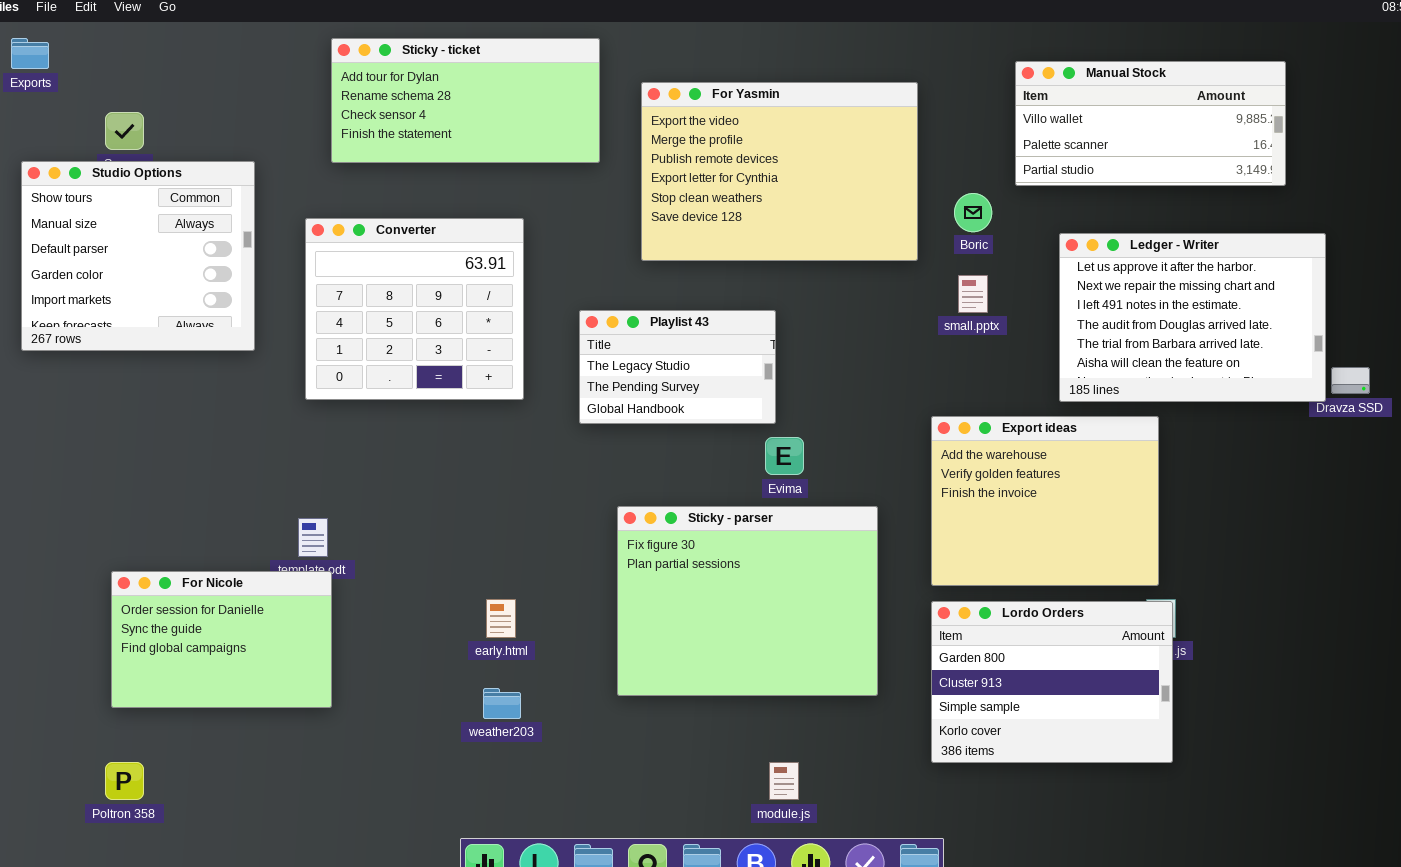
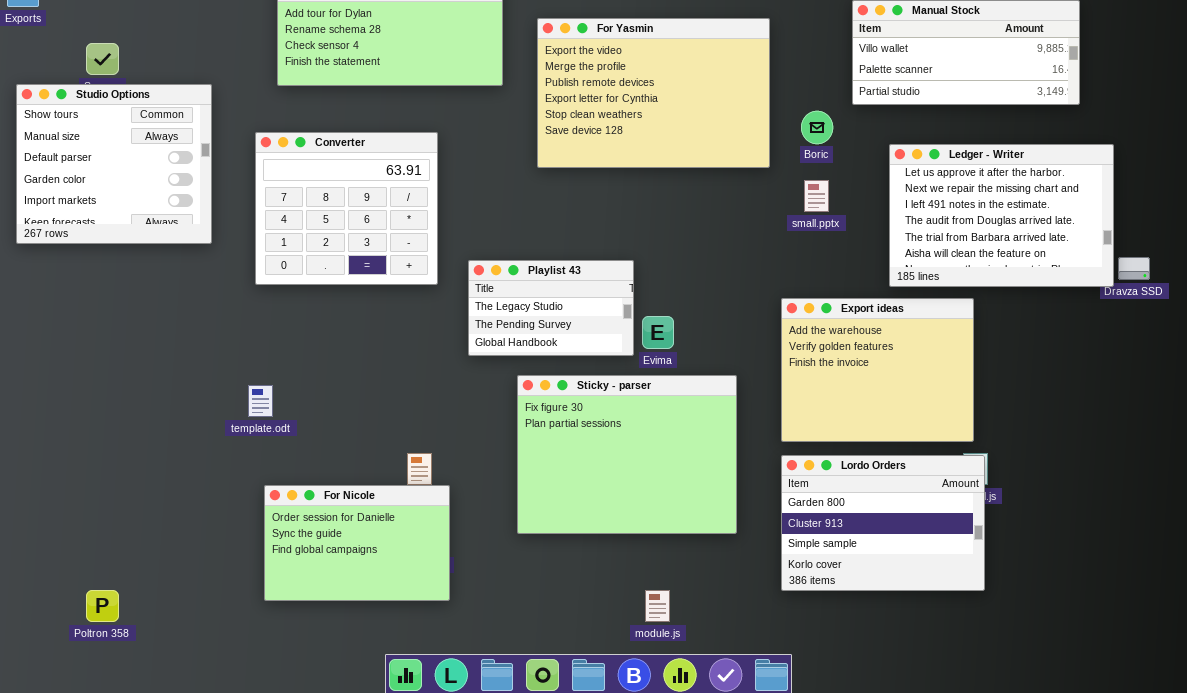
Playlist 43: [579,310,776,424] -> [468,260,634,356], moved
For Nicole: [111,571,332,708] -> [264,485,450,601], moved

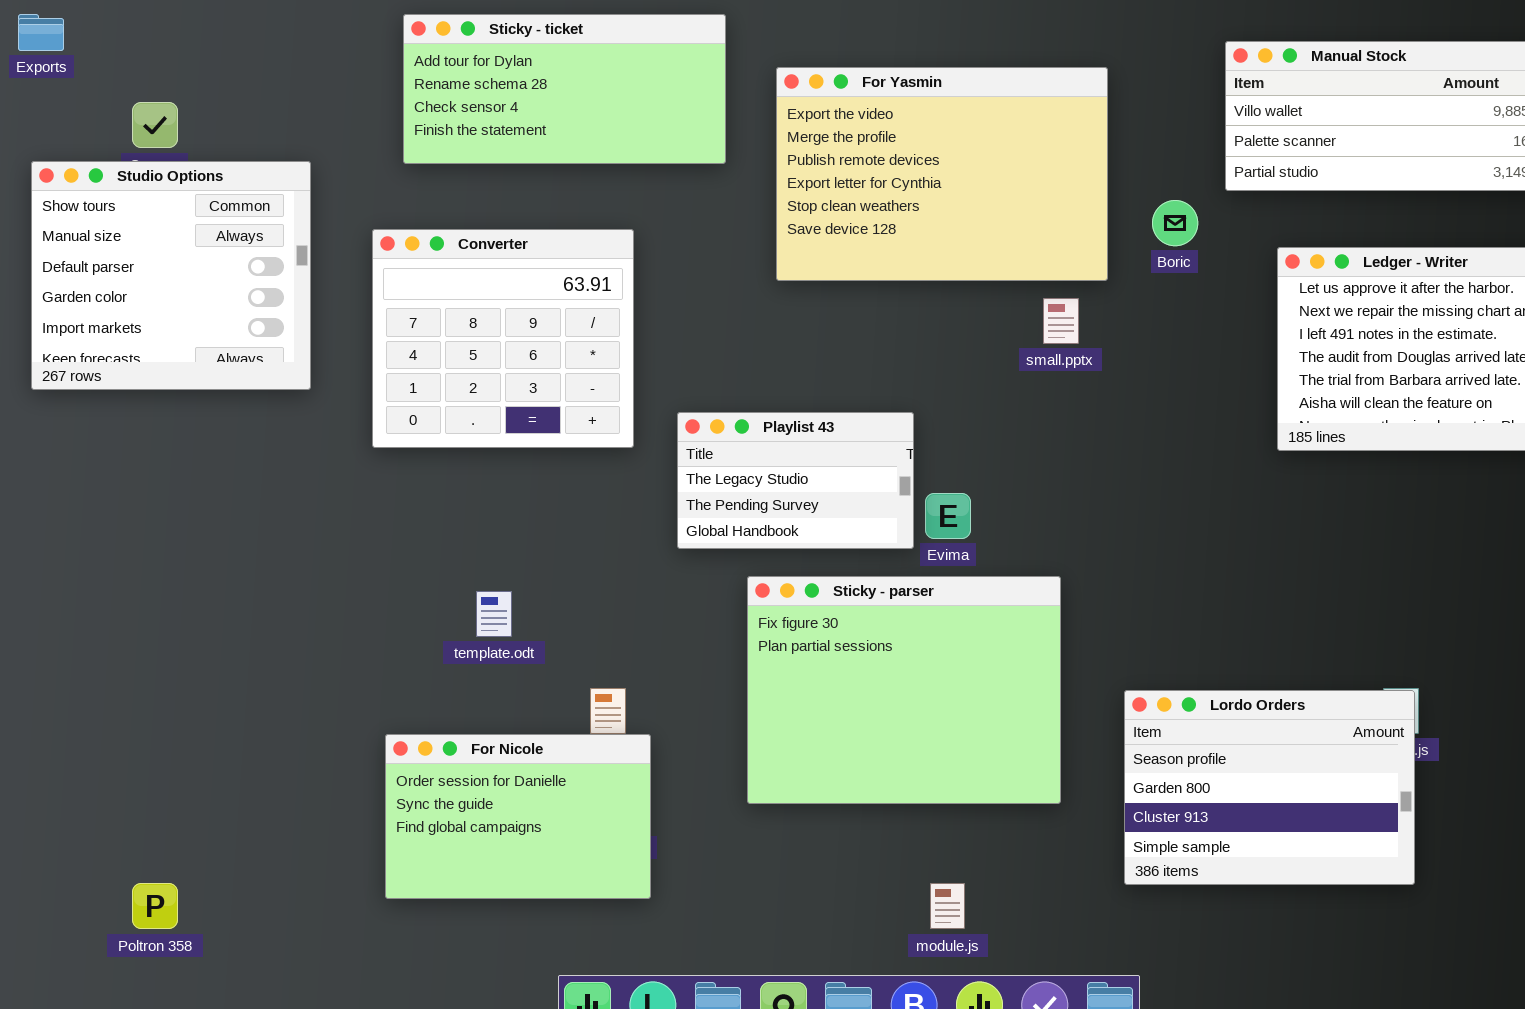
small.pptx: [804,180,829,212] -> [1043,298,1079,344], moved
Export ideas: [781,298,974,442] -> none, closed
template.odt: [248,385,273,417] -> [476,591,512,637], moved
Lordo Orders: [781,455,985,591] -> [1124,690,1415,885], scrolled up 1 row

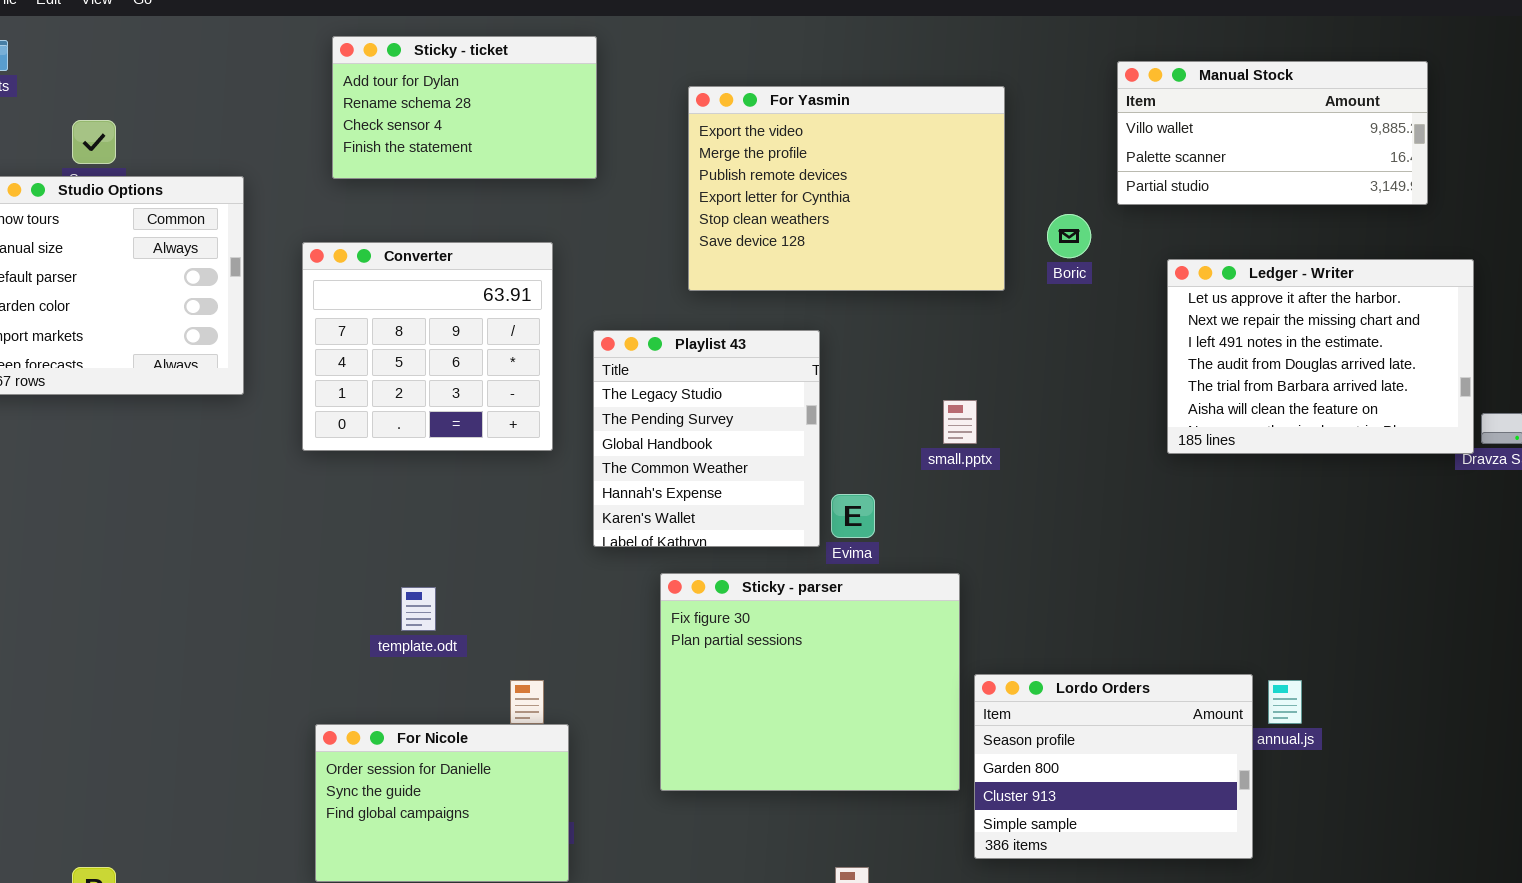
Sticky - ticket: [403,14,726,164] -> [332,36,597,179], resized
small.pptx: [1043,298,1079,344] -> [943,400,977,444], moved
Playlist 43: [677,412,914,549] -> [593,330,820,547], resized
Lordo Orders: [1124,690,1415,885] -> [974,674,1253,859], moved

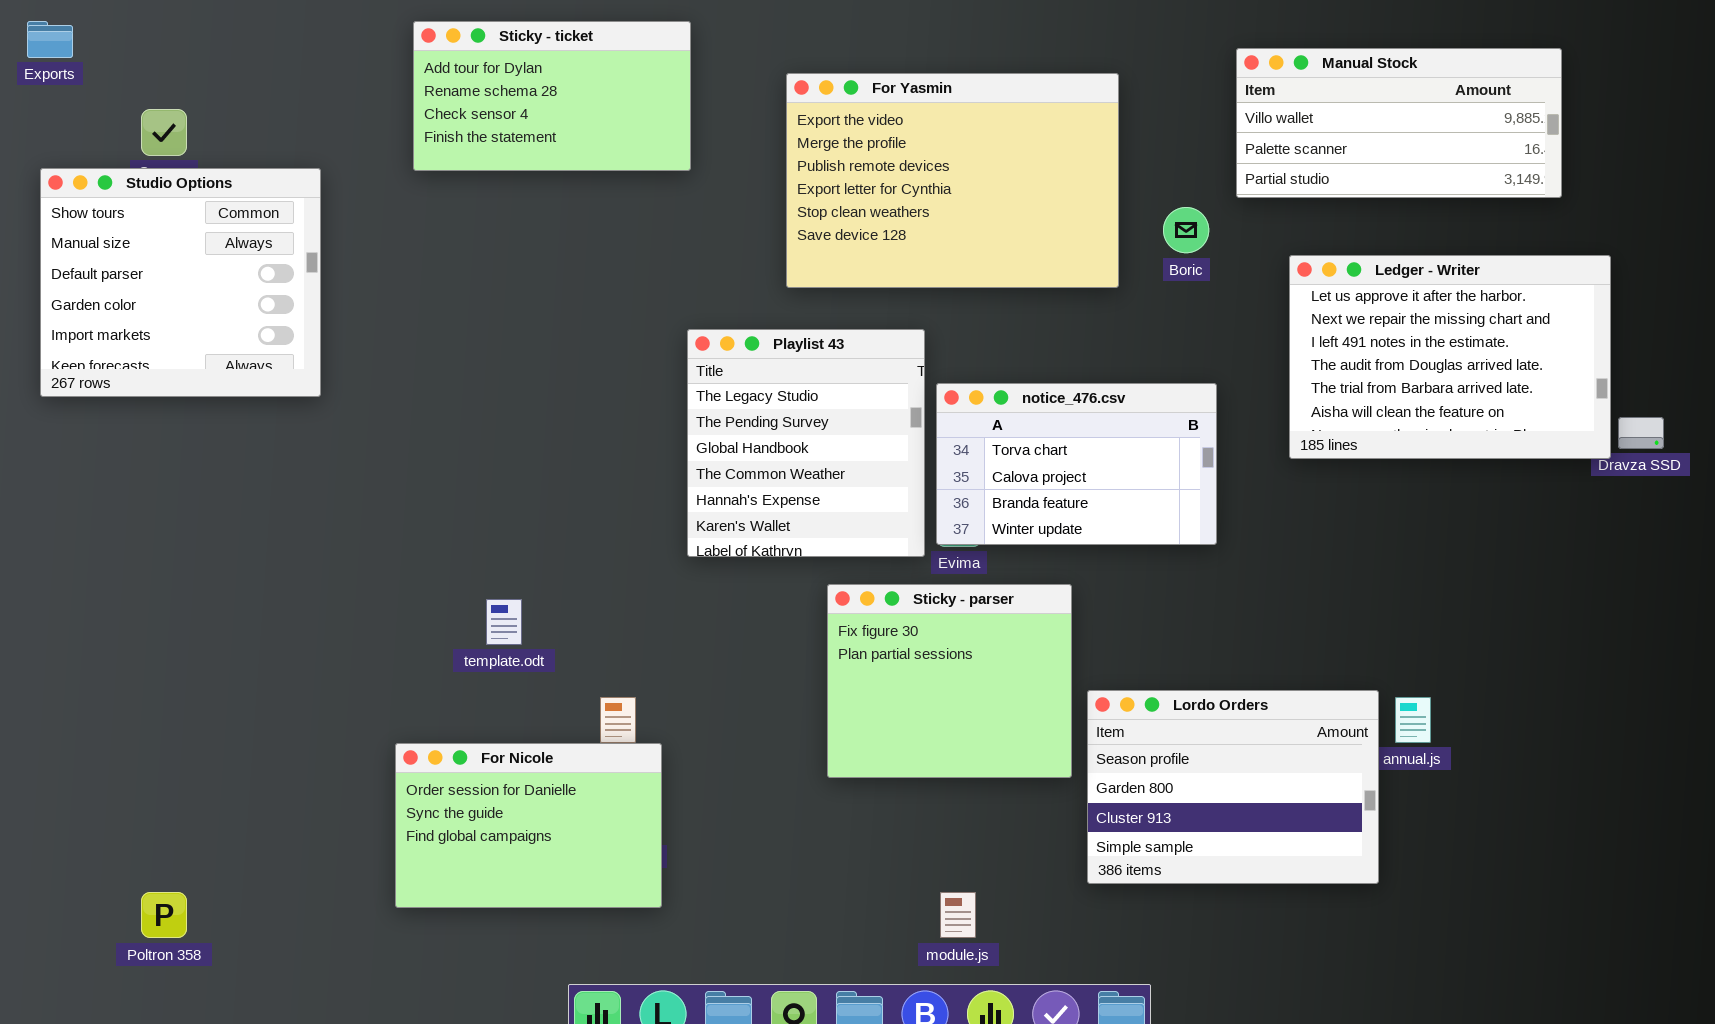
Converter: [302,242,553,451] -> none, closed
notice_476.csv: none -> [936,383,1217,545], opened
Sticky - parser: [660,573,960,791] -> [827,584,1072,778], resized

